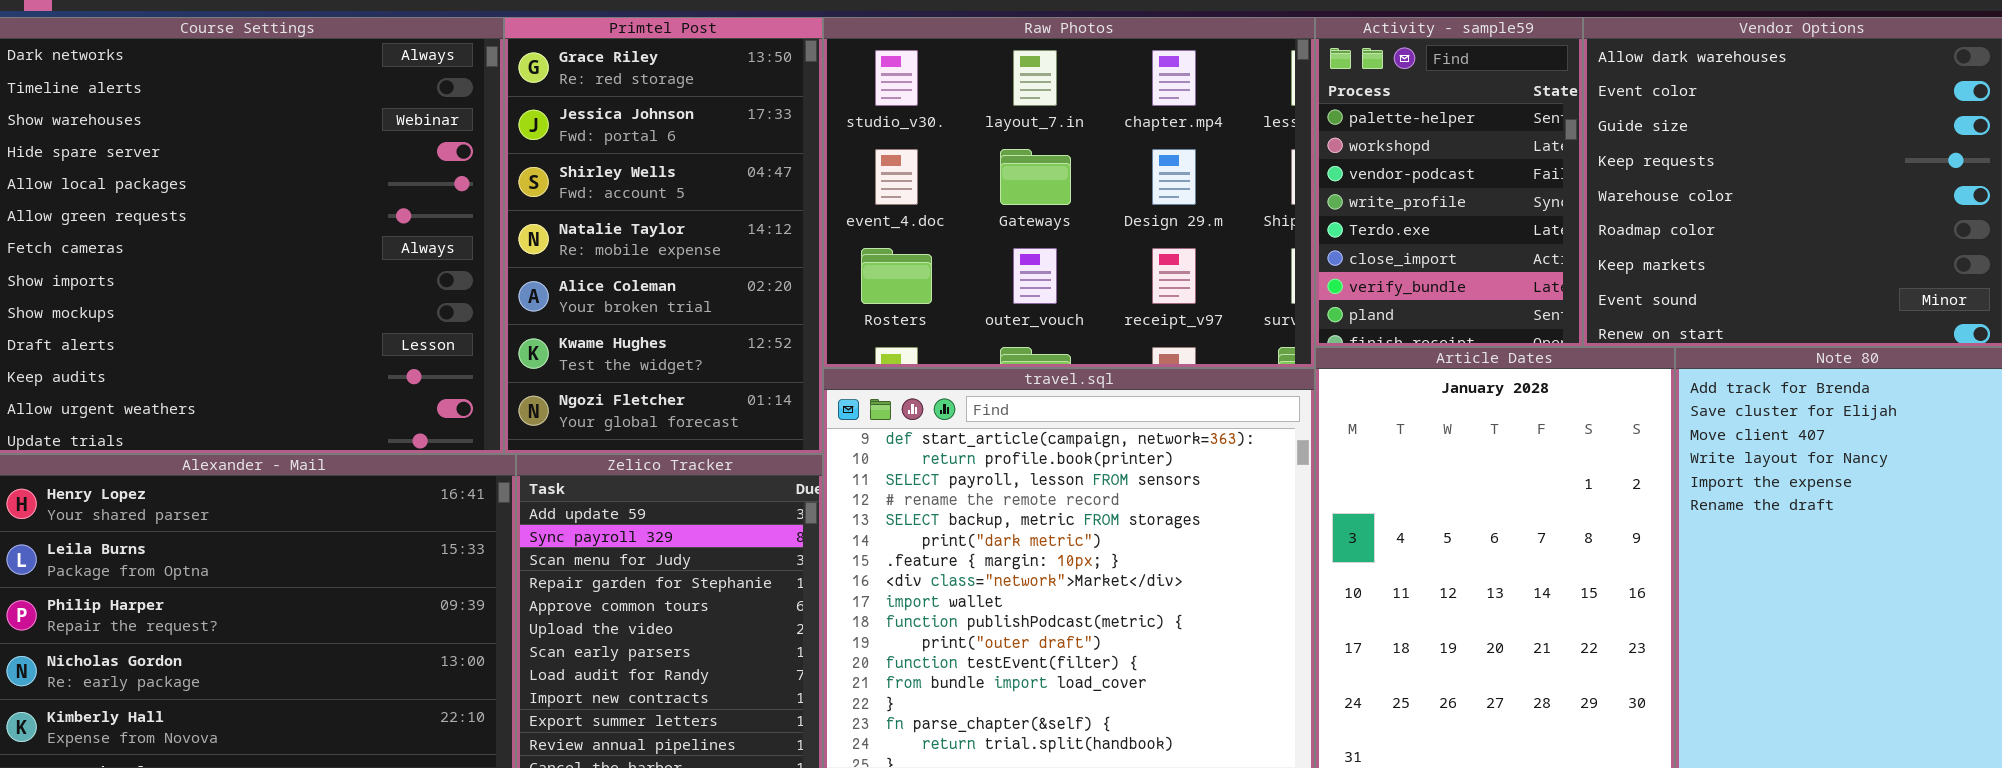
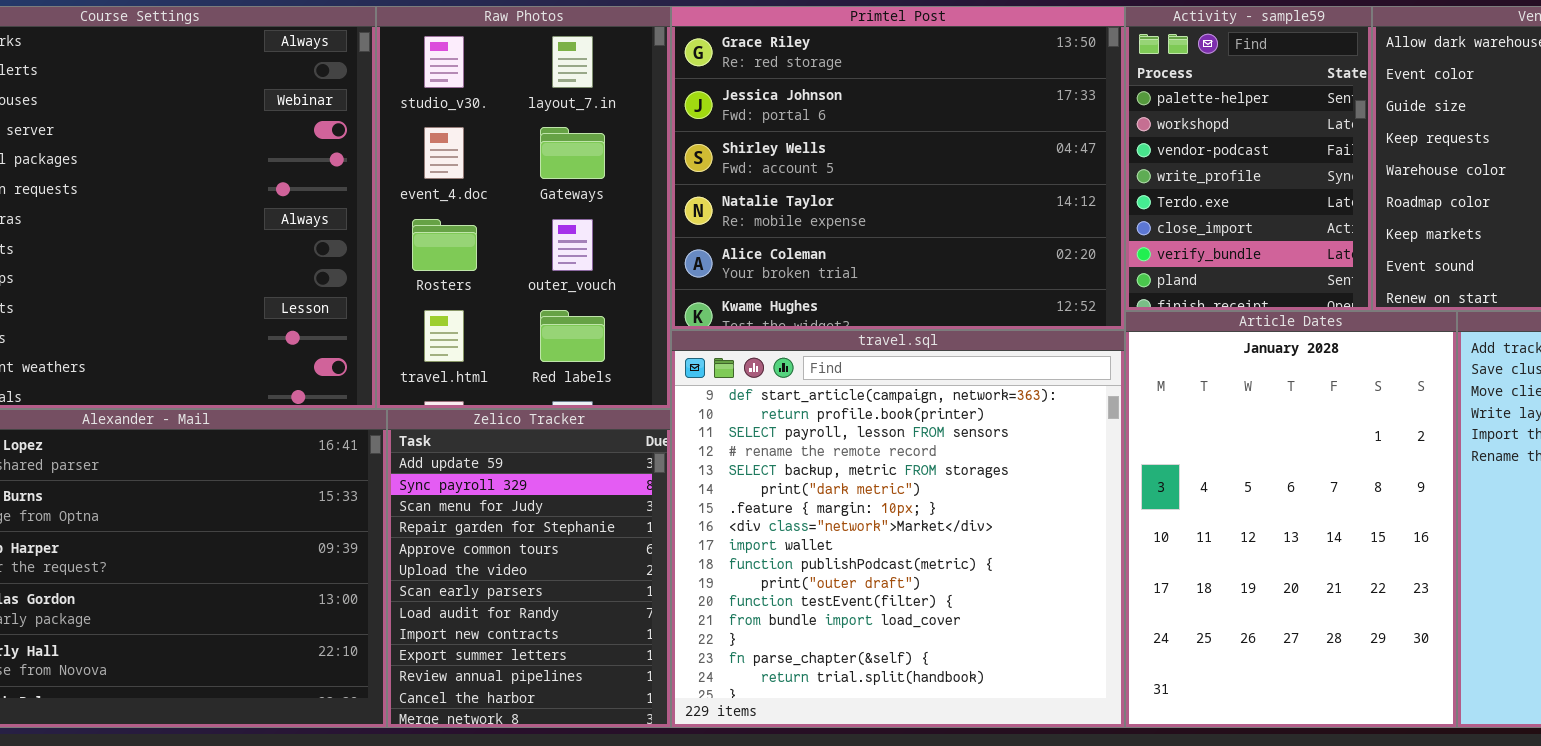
Primtel Post: [504,17,823,454] -> [671,6,1125,330], moved, resized
Raw Photos: [823,17,1315,368] -> [376,6,671,409], moved, resized

